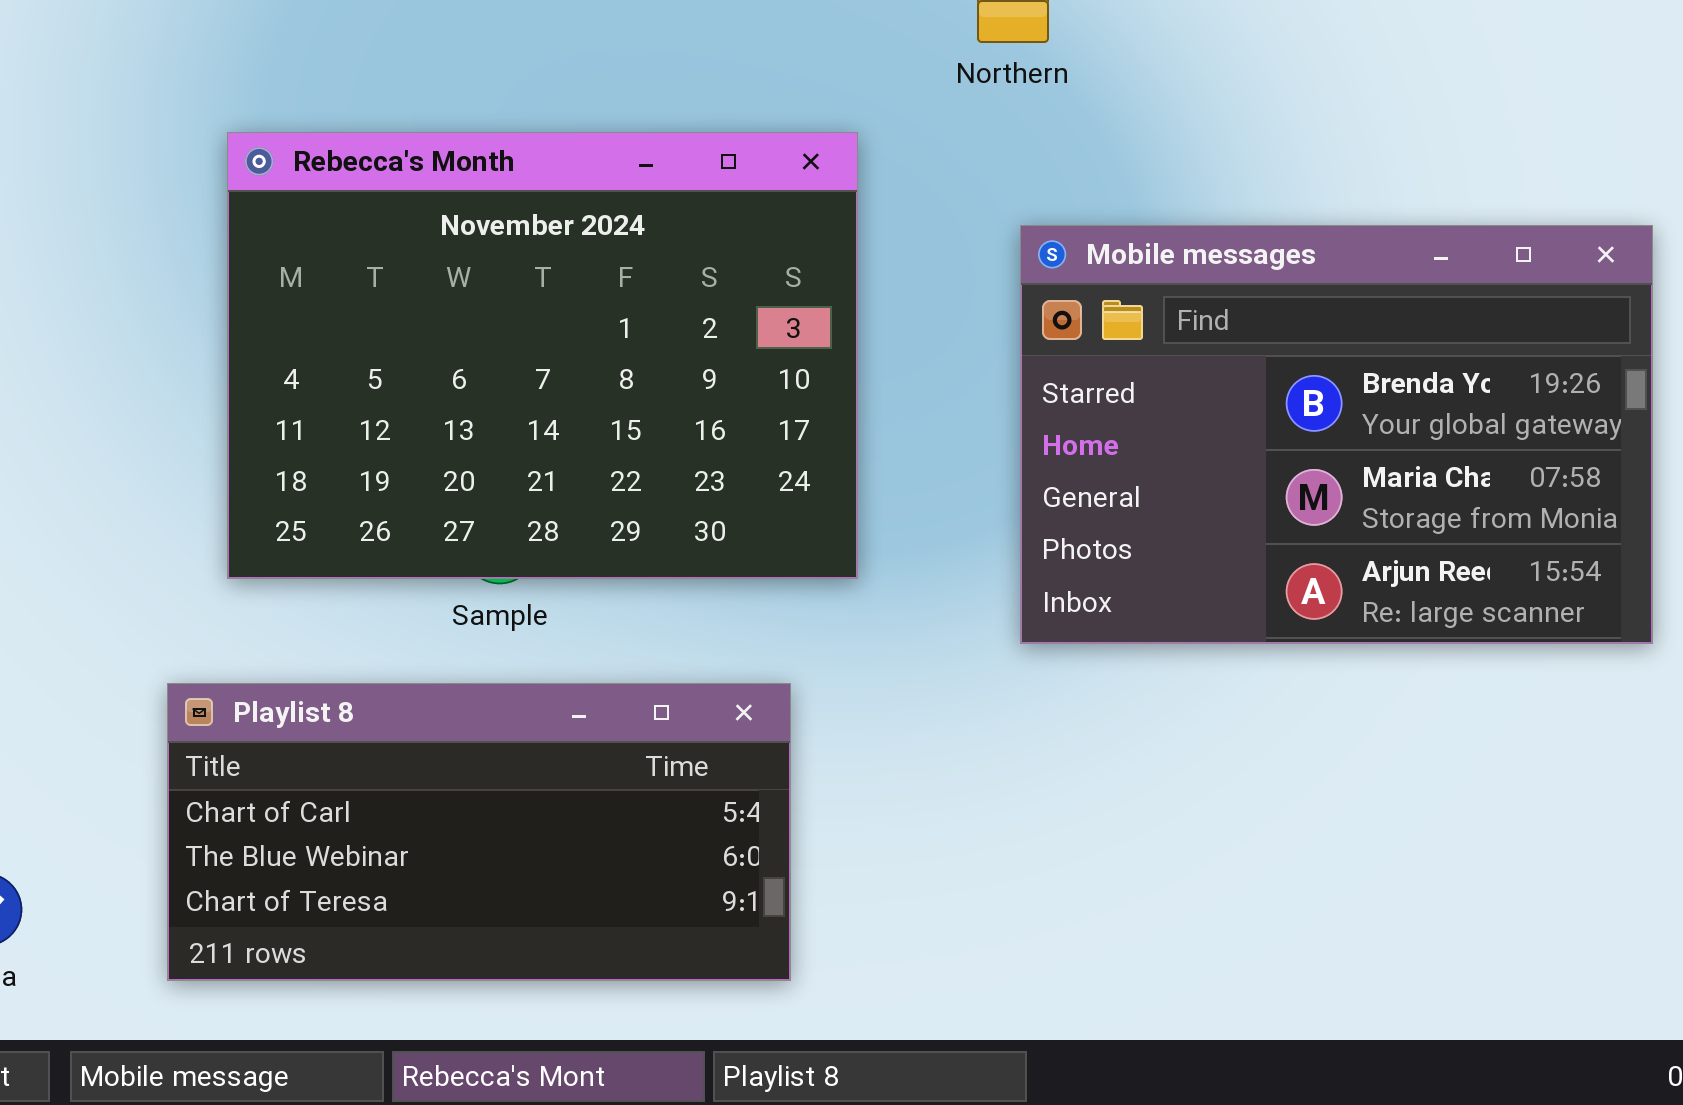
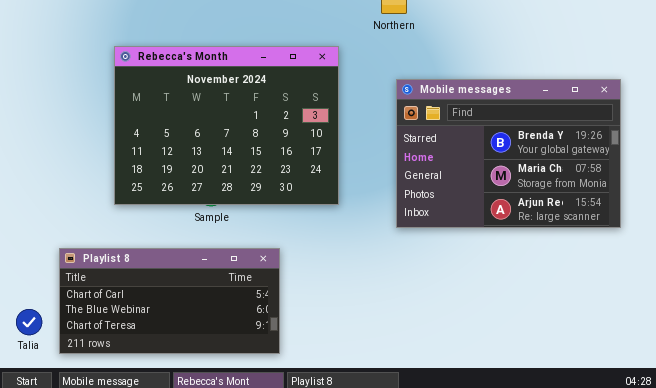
Playlist 8: [167,683,791,981] -> [59,248,280,354], moved

